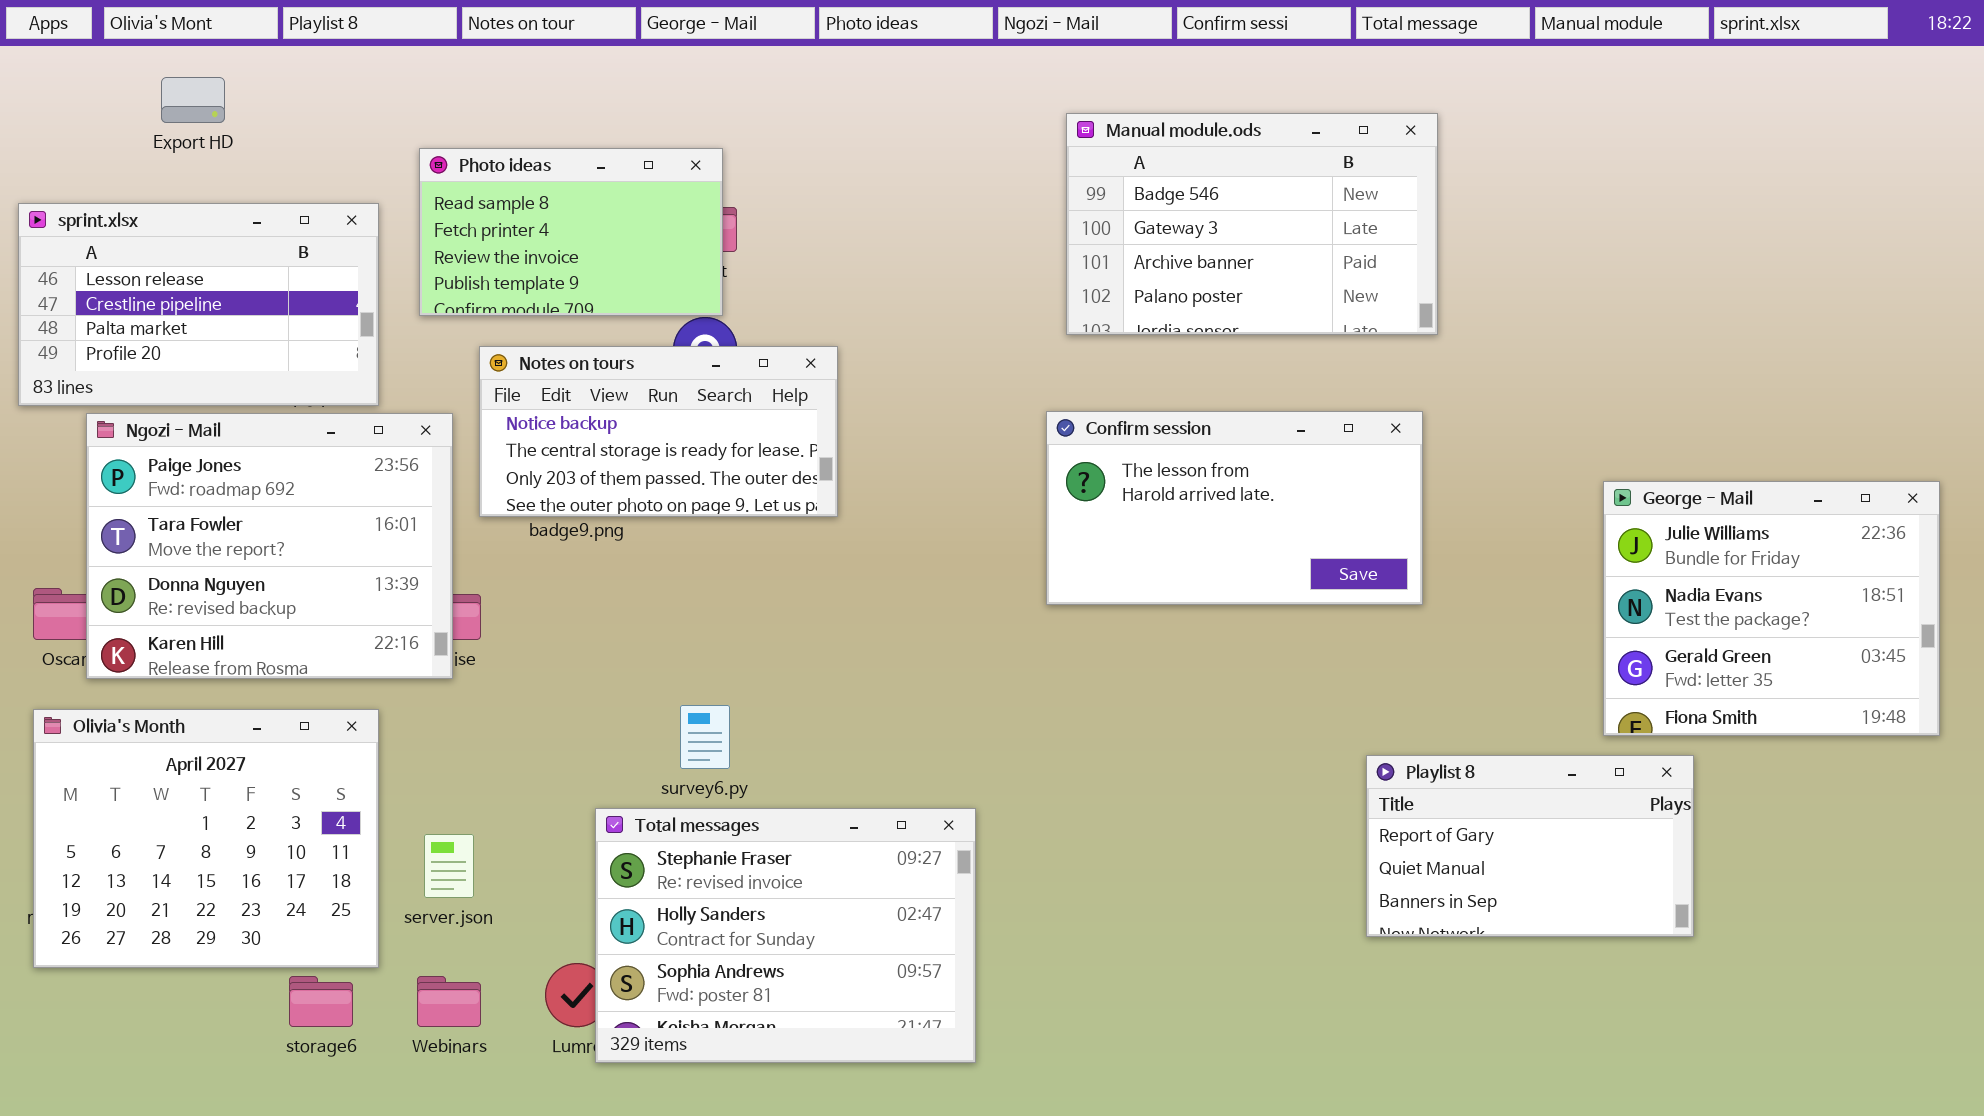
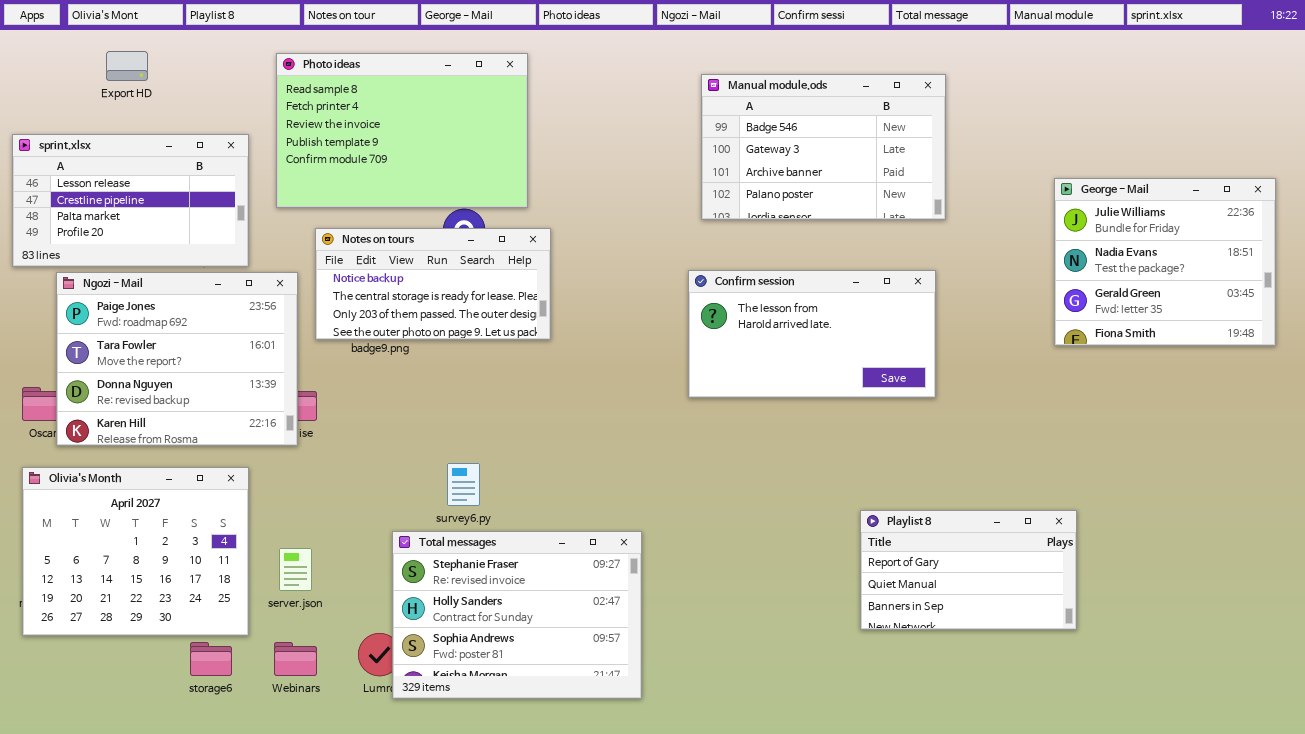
Photo ideas: [419,148,723,316] -> [276,53,528,208], resized
George - Mail: [1603,481,1940,736] -> [1054,178,1276,346], moved
Playlist 8: [1366,755,1694,937] -> [860,510,1077,630], moved

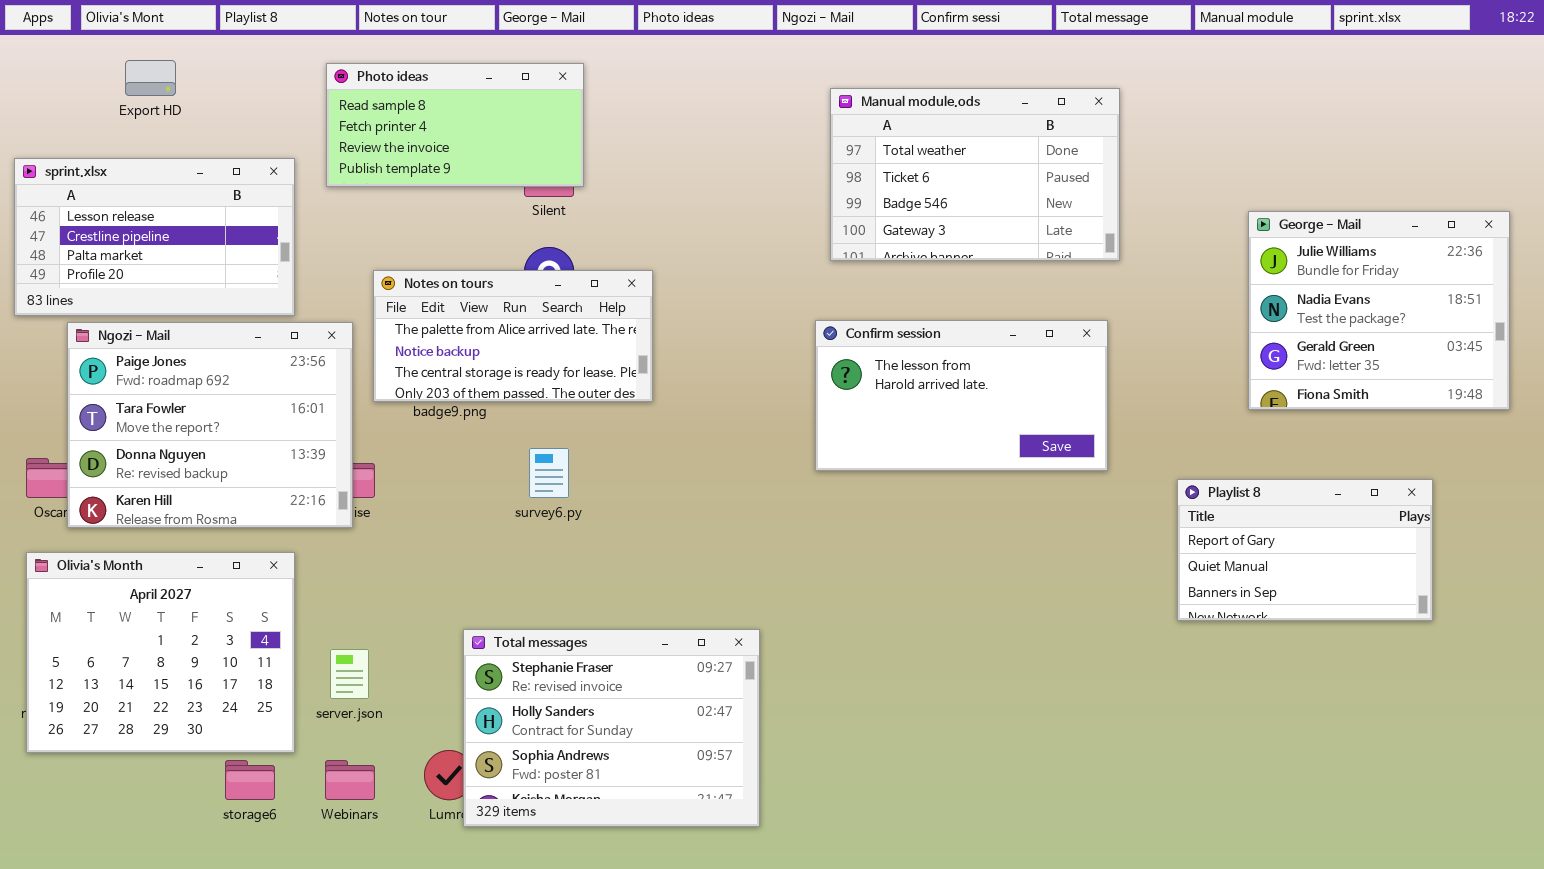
Photo ideas: [276,53,528,208] -> [326,63,584,187], resized
Manual module.ods: [701,74,946,220] -> [830,88,1120,261], scrolled up 2 rows
Notes on tours: [315,228,551,340] -> [373,270,653,402], scrolled up 1 row
survey6.py: [447,463,480,506] -> [529,448,569,498], moved
Playlist 8: [860,510,1077,630] -> [1177,479,1433,621], moved

